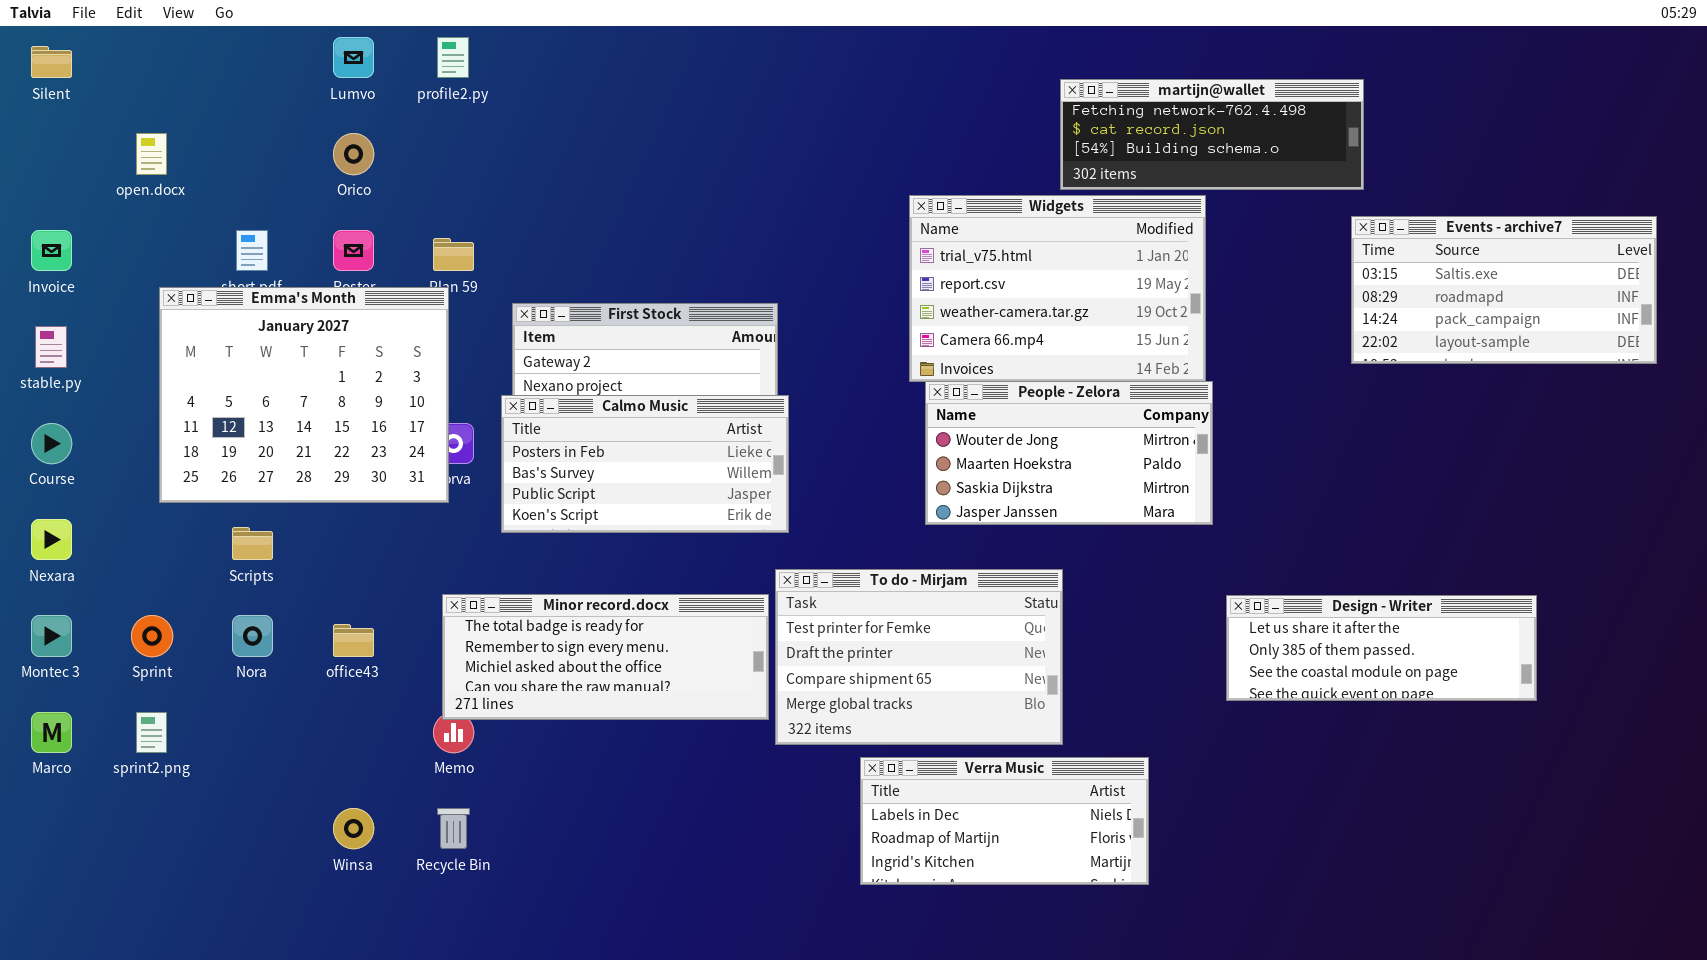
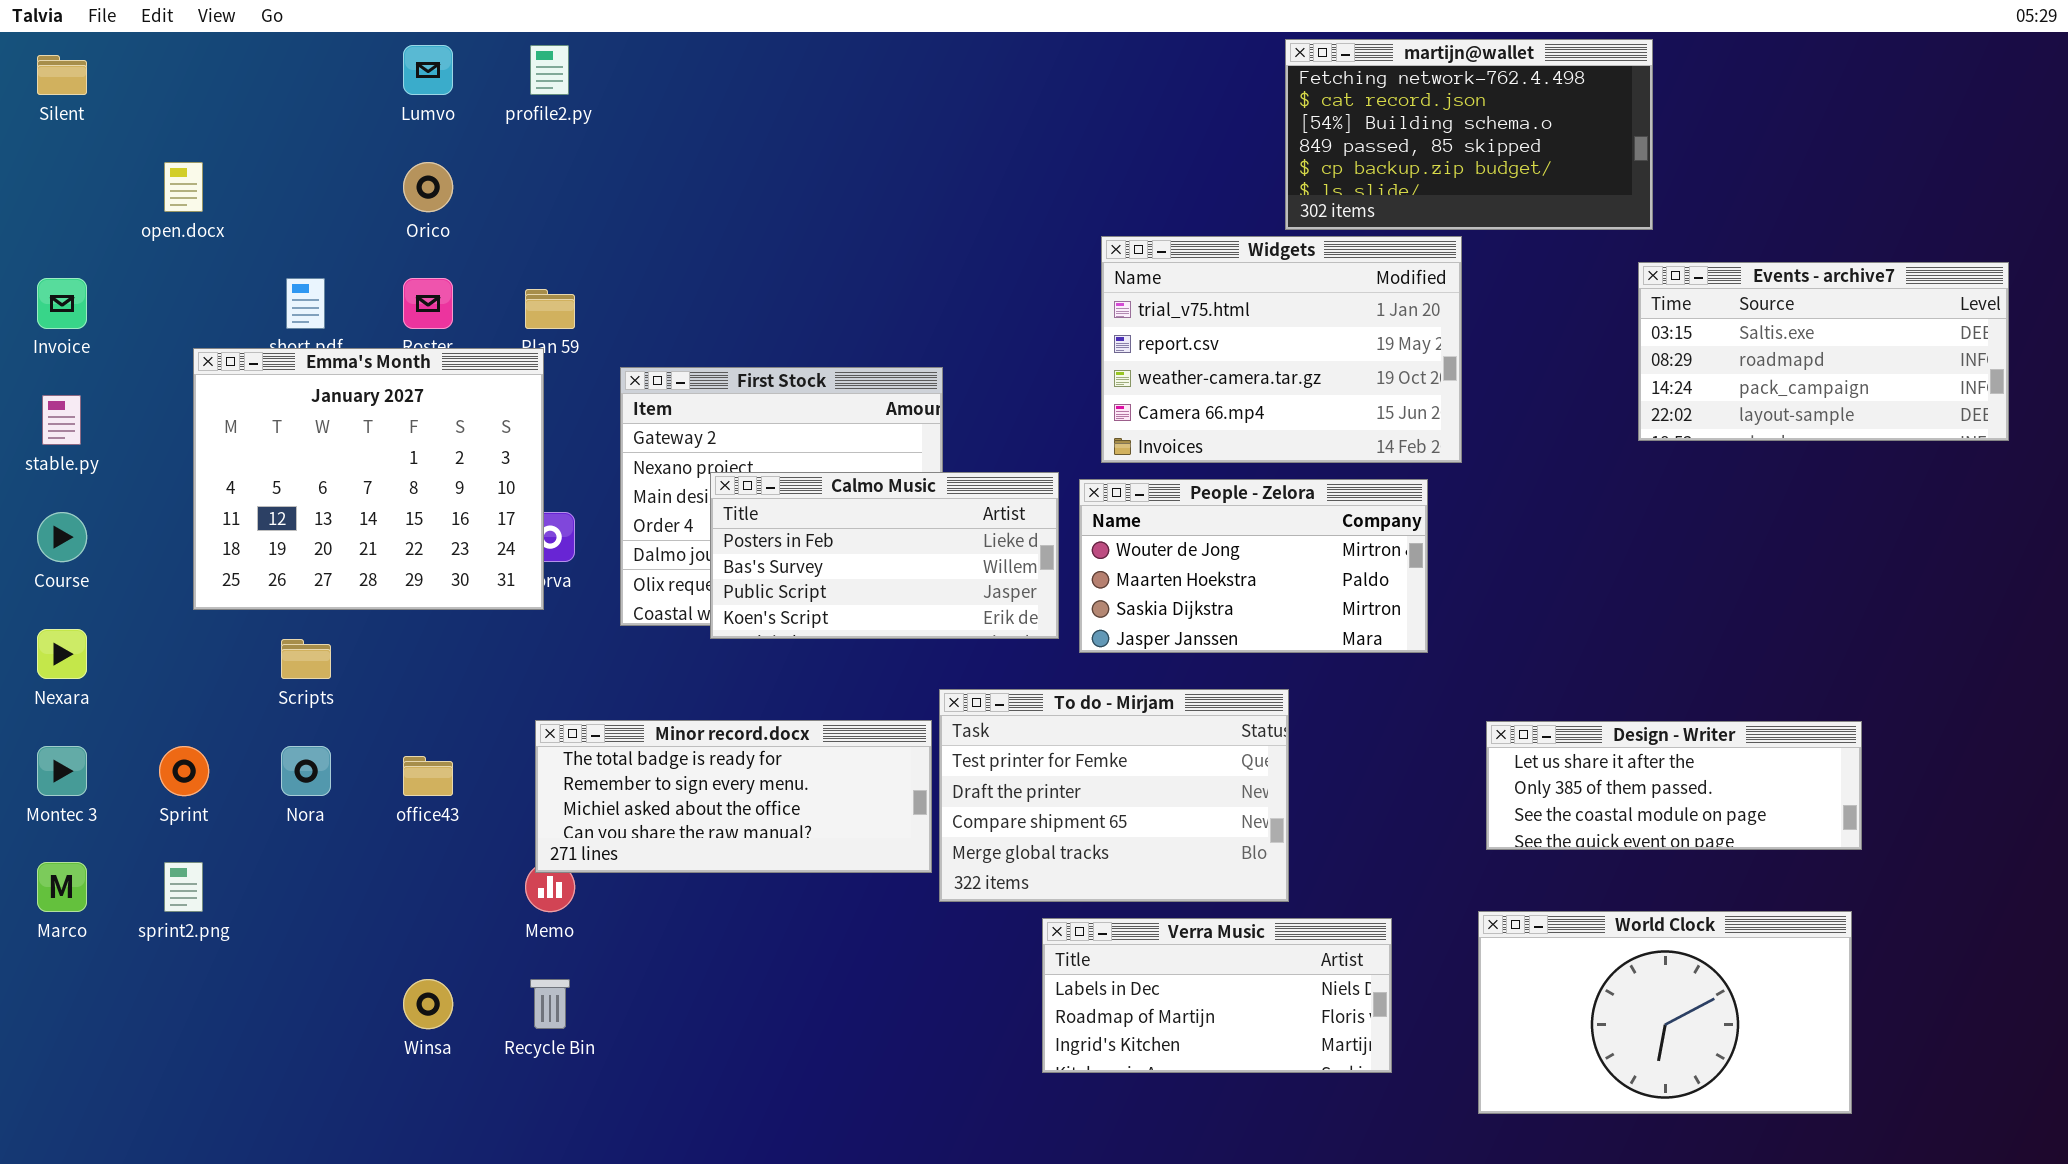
martijn@wallet: [1060,79,1364,190] -> [1285,39,1653,230], resized
People - Zelora: [925,381,1213,525] -> [1079,479,1428,653], moved
Calmo Music: [501,395,789,533] -> [710,472,1059,639], moved
World Clock: none -> [1478,911,1852,1114], opened

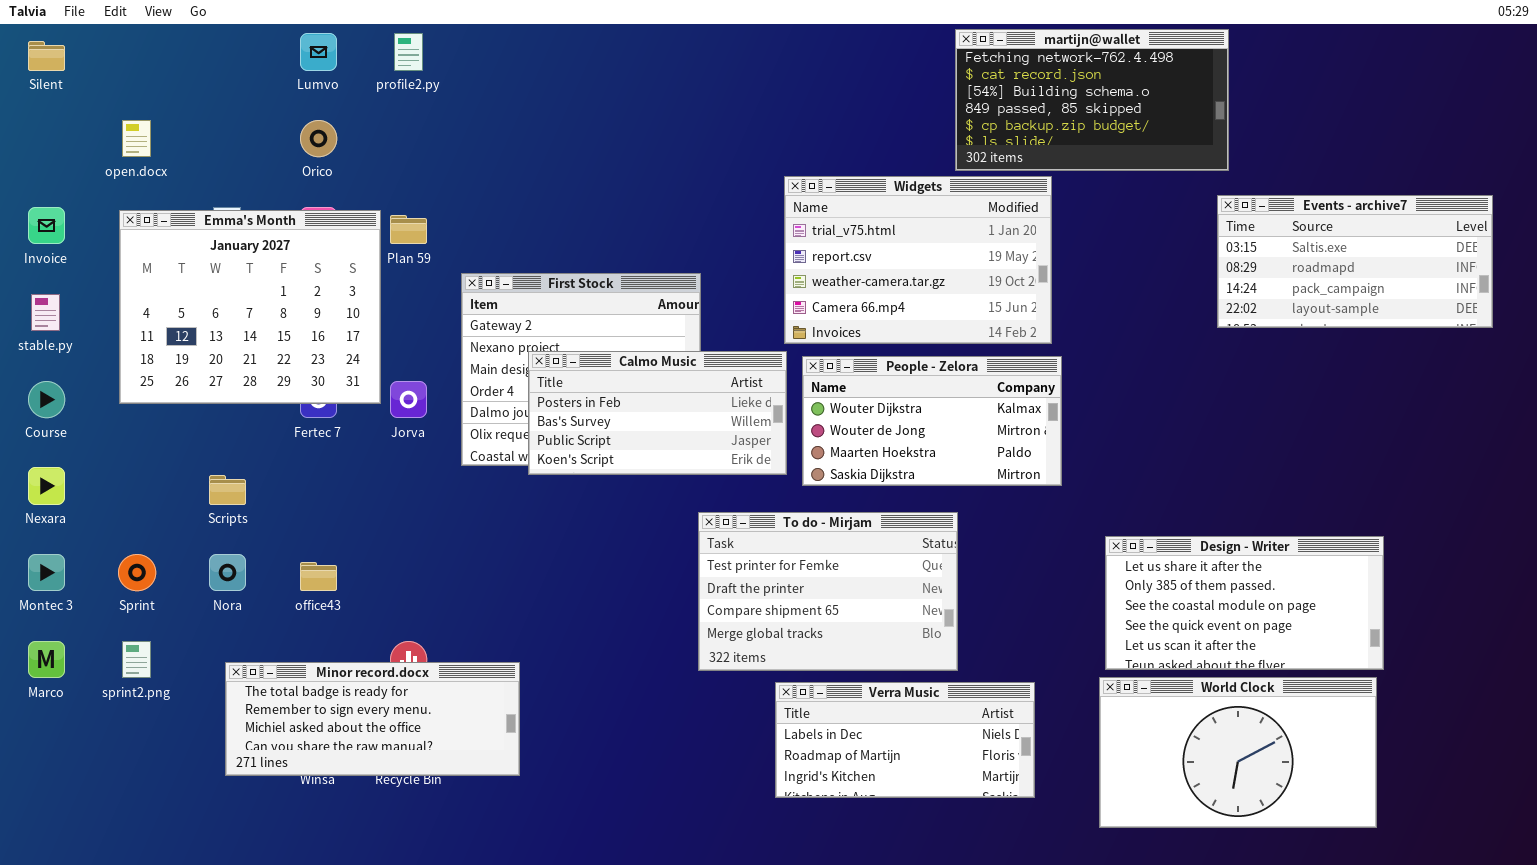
Widgets: [1101,236,1462,463] -> [784,176,1052,344], moved
Emma's Month: [193,348,544,610] -> [119,210,381,404], moved
People - Zelora: [1079,479,1428,653] -> [802,356,1062,486], scrolled up 1 row
Minor record.docx: [535,720,932,873] -> [225,662,520,776], moved
Design - Writer: [1486,721,1862,850] -> [1105,536,1384,670], resized

